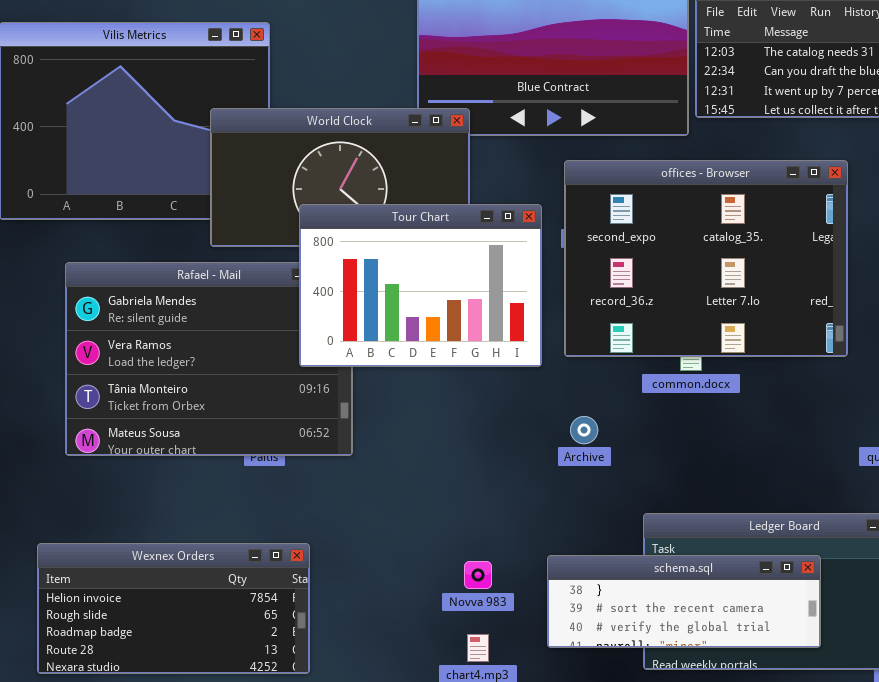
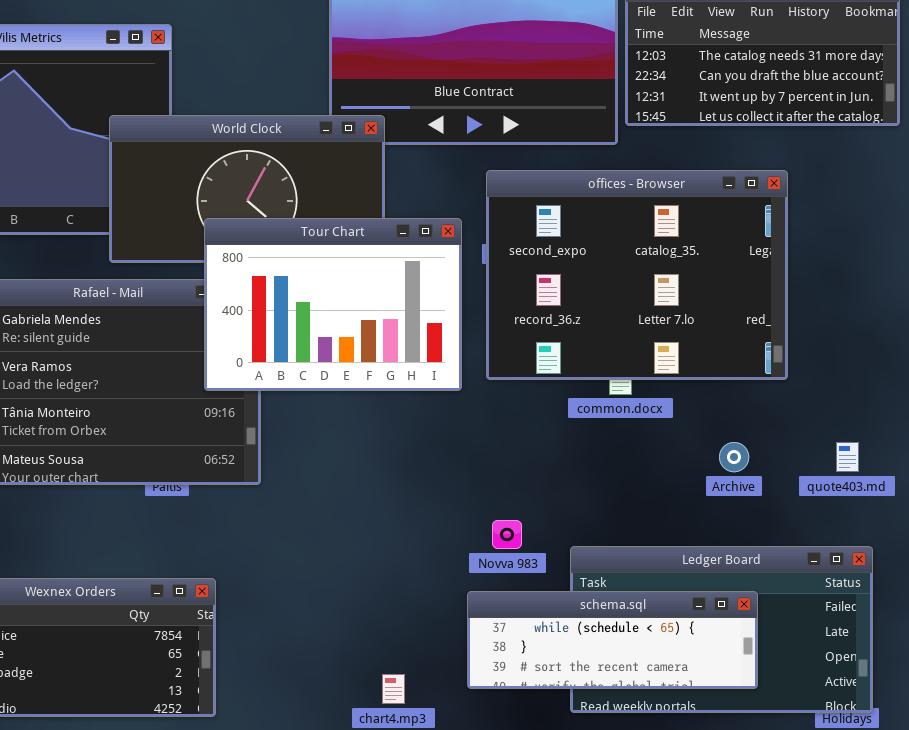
Archive: [570,416,598,444] -> [719,442,749,472], moved
schema.sql: [547,555,821,648] -> [467,591,758,689], scrolled up 1 row
Novva 983: [464,561,492,589] -> [492,520,522,549], moved

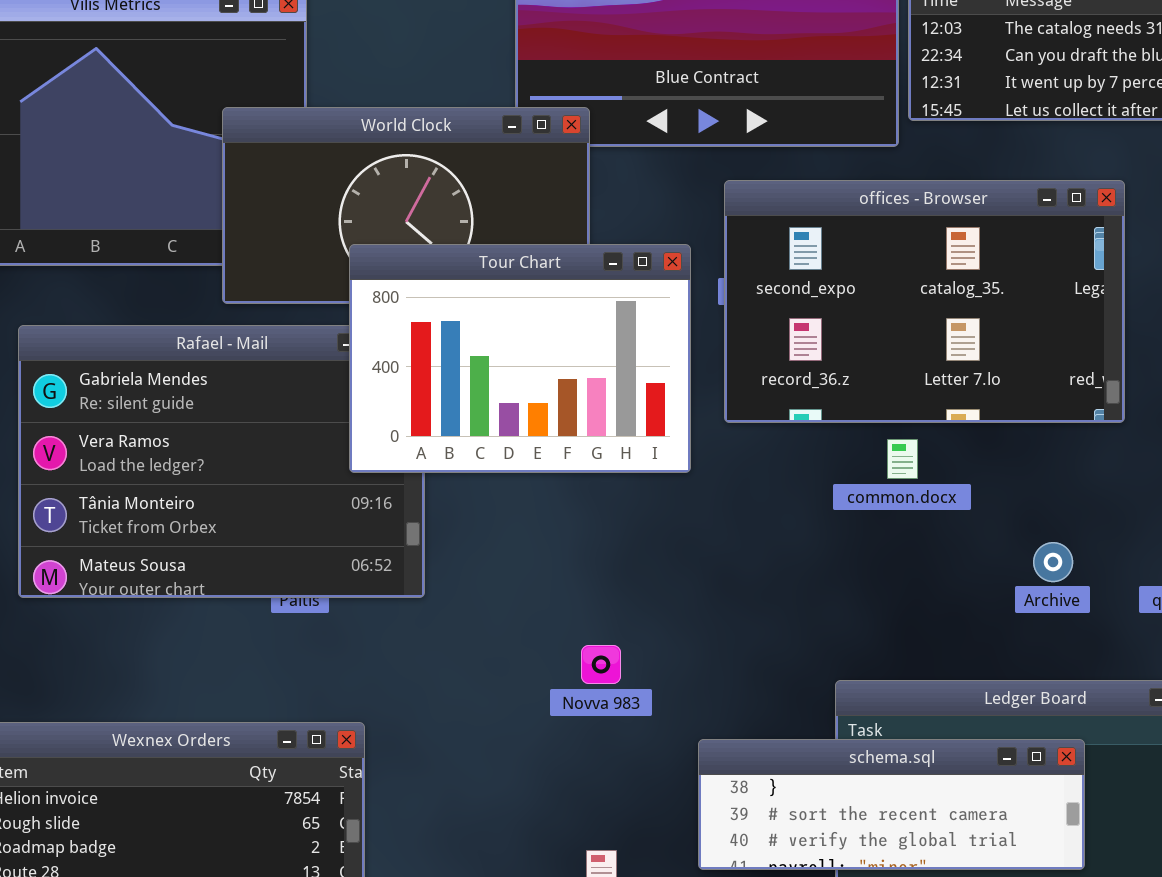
offices - Browser: [486,170,788,380] -> [724,180,1125,423], resized
Novva 983: [492,520,522,549] -> [581,645,621,684], moved
schema.sql: [467,591,758,689] -> [698,739,1085,870], scrolled down 1 row

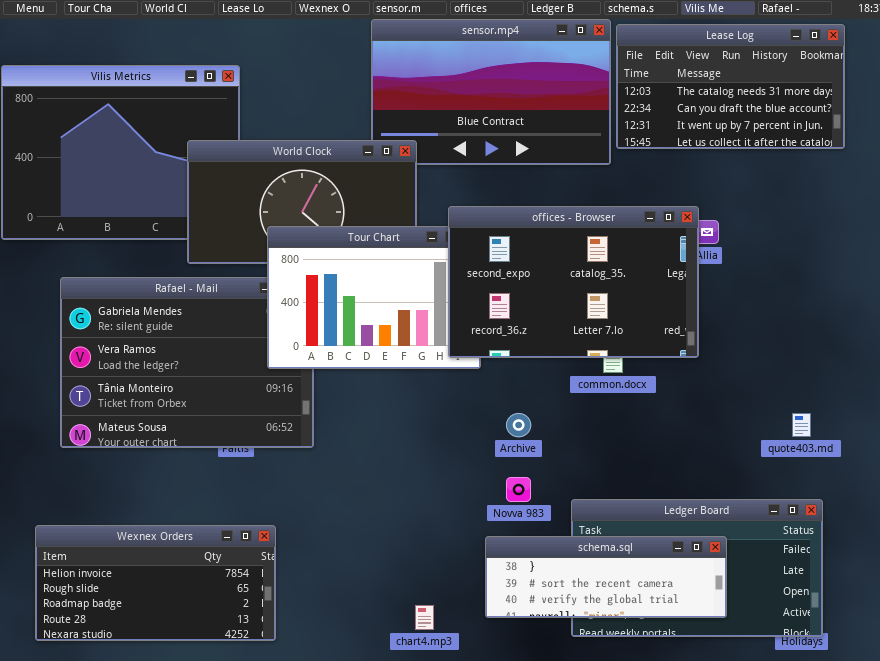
offices - Browser: [724,180,1125,423] -> [448,206,699,358], moved
Archive: [1033,542,1073,582] -> [506,413,531,437], moved
Novva 983: [581,645,621,684] -> [506,477,531,502], moved

